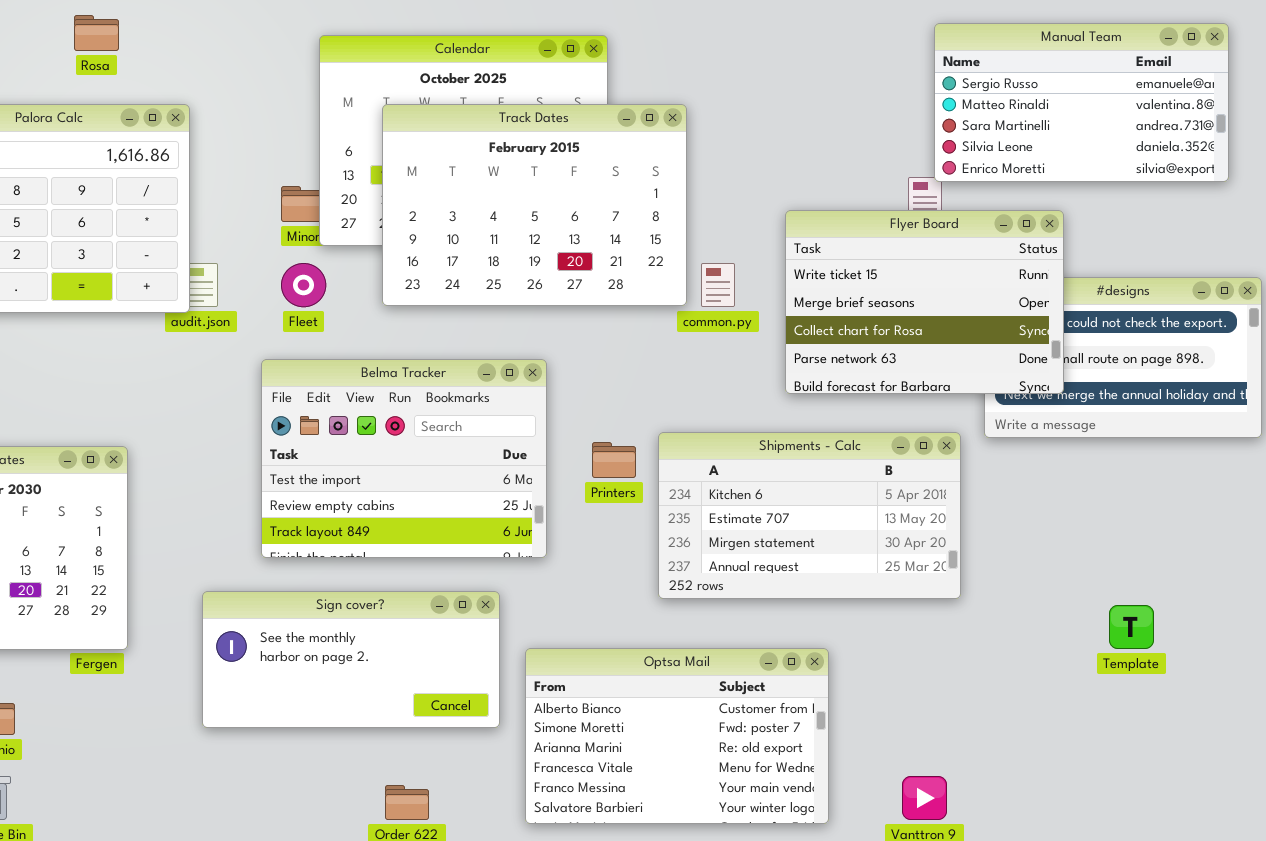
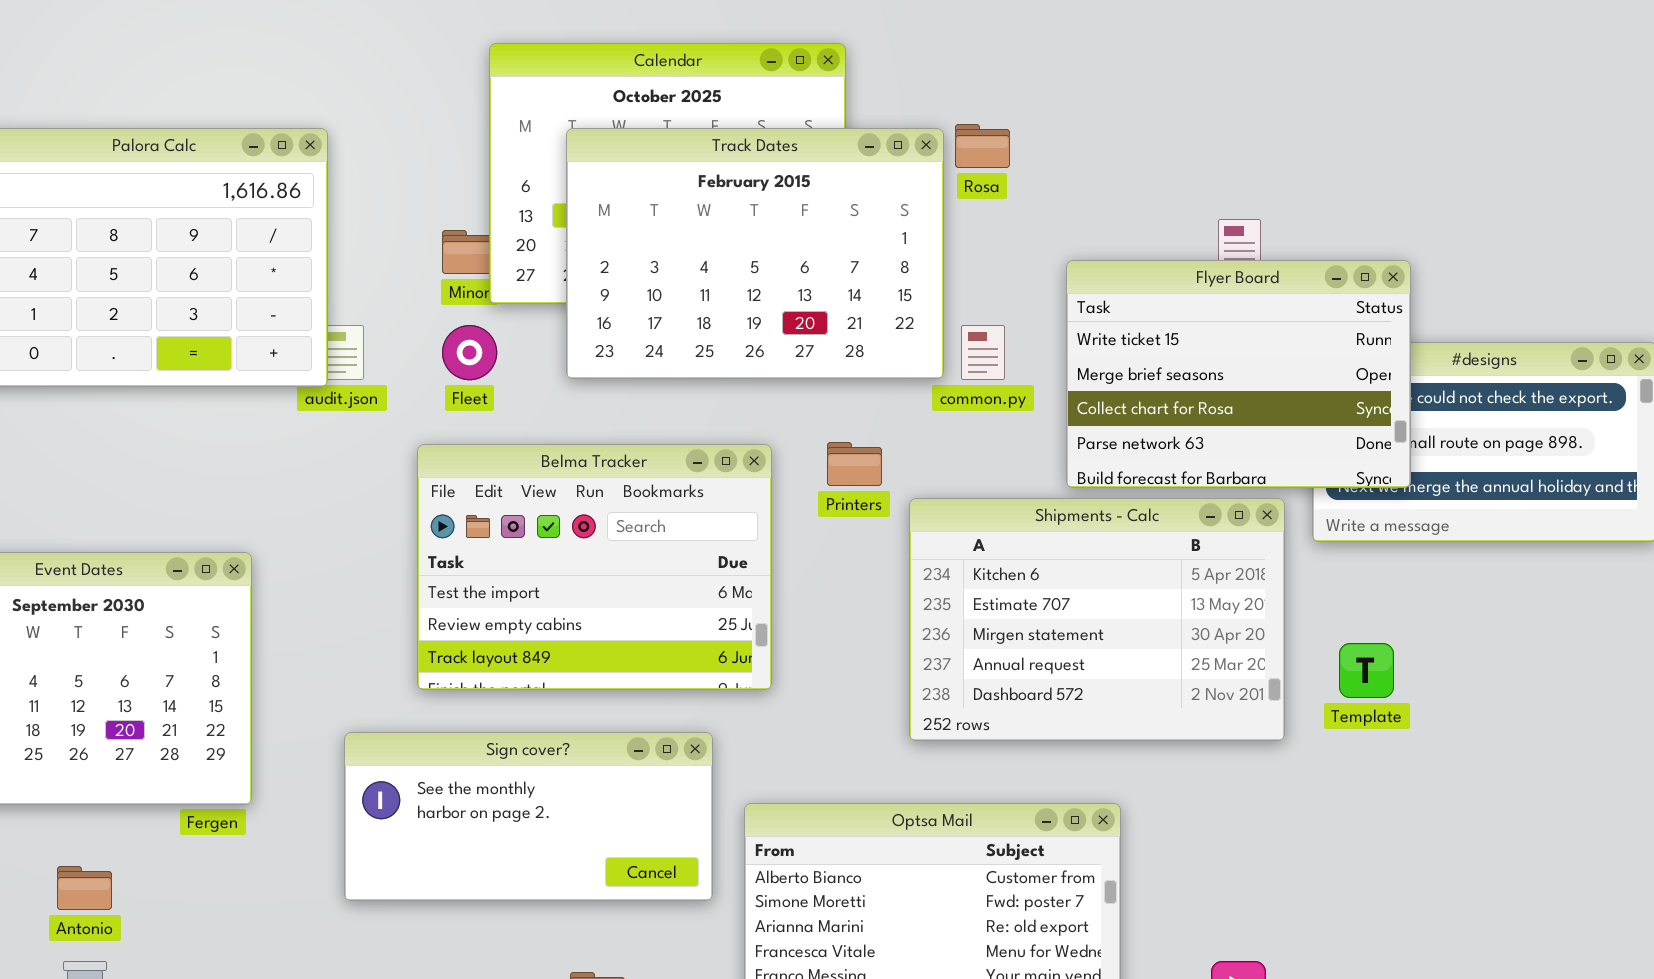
Rosa: [74,15,119,51] -> [955,124,1010,168], moved
Manual Team: [934,23,1229,182] -> none, closed
Shipments - Calc: [658,432,961,599] -> [909,498,1285,741], resized
Printers: [592,442,636,478] -> [827,442,882,486], moved
Template: [1109,605,1154,649] -> [1339,643,1394,698], moved

